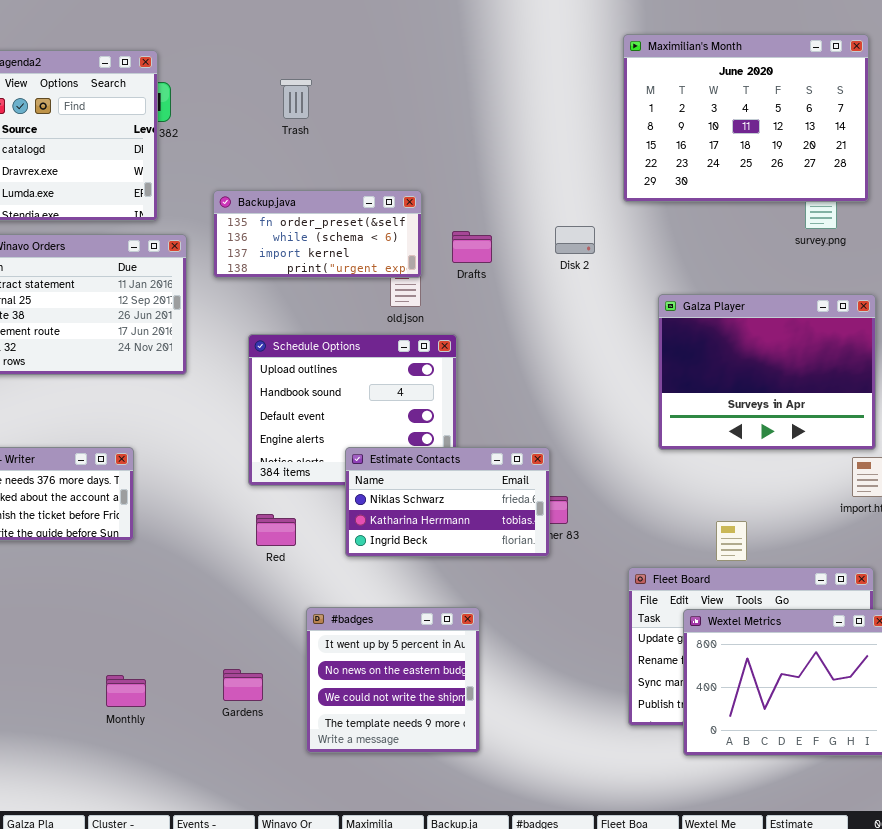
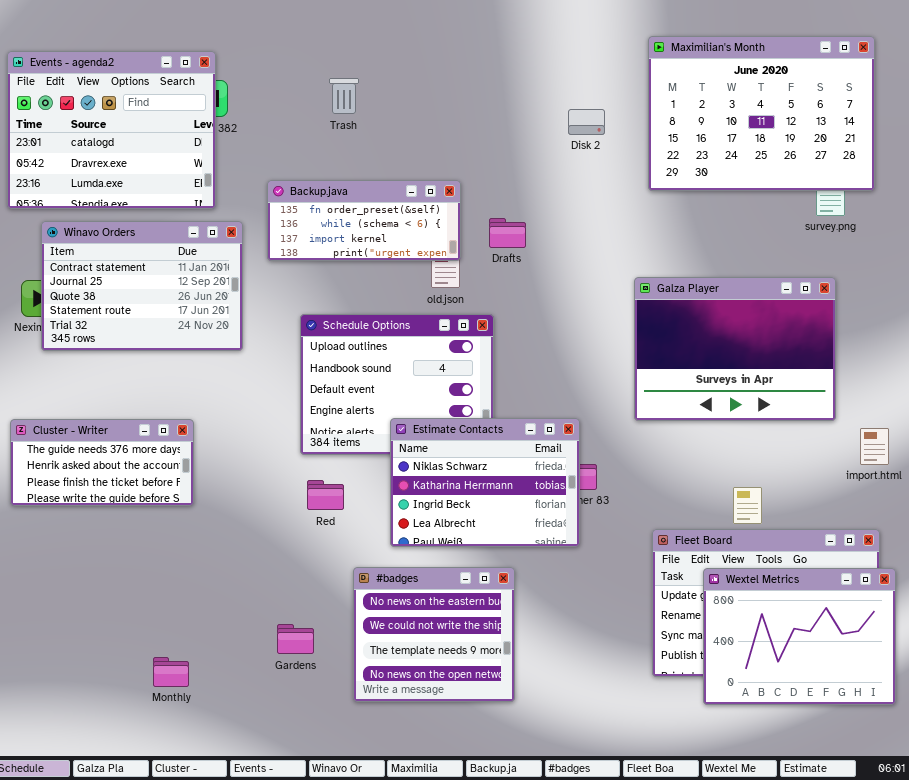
Disk 2: [555,226,595,254] -> [568,109,605,135], moved
Galza Player: [658,294,876,450] -> [634,277,836,421], moved
Estimate Contacts: [345,447,550,557] -> [390,418,580,547], resized
#badges: [306,607,480,753] -> [353,567,515,702], scrolled down 1 row
Monthly: [106,675,146,707] -> [153,657,189,687], moved

